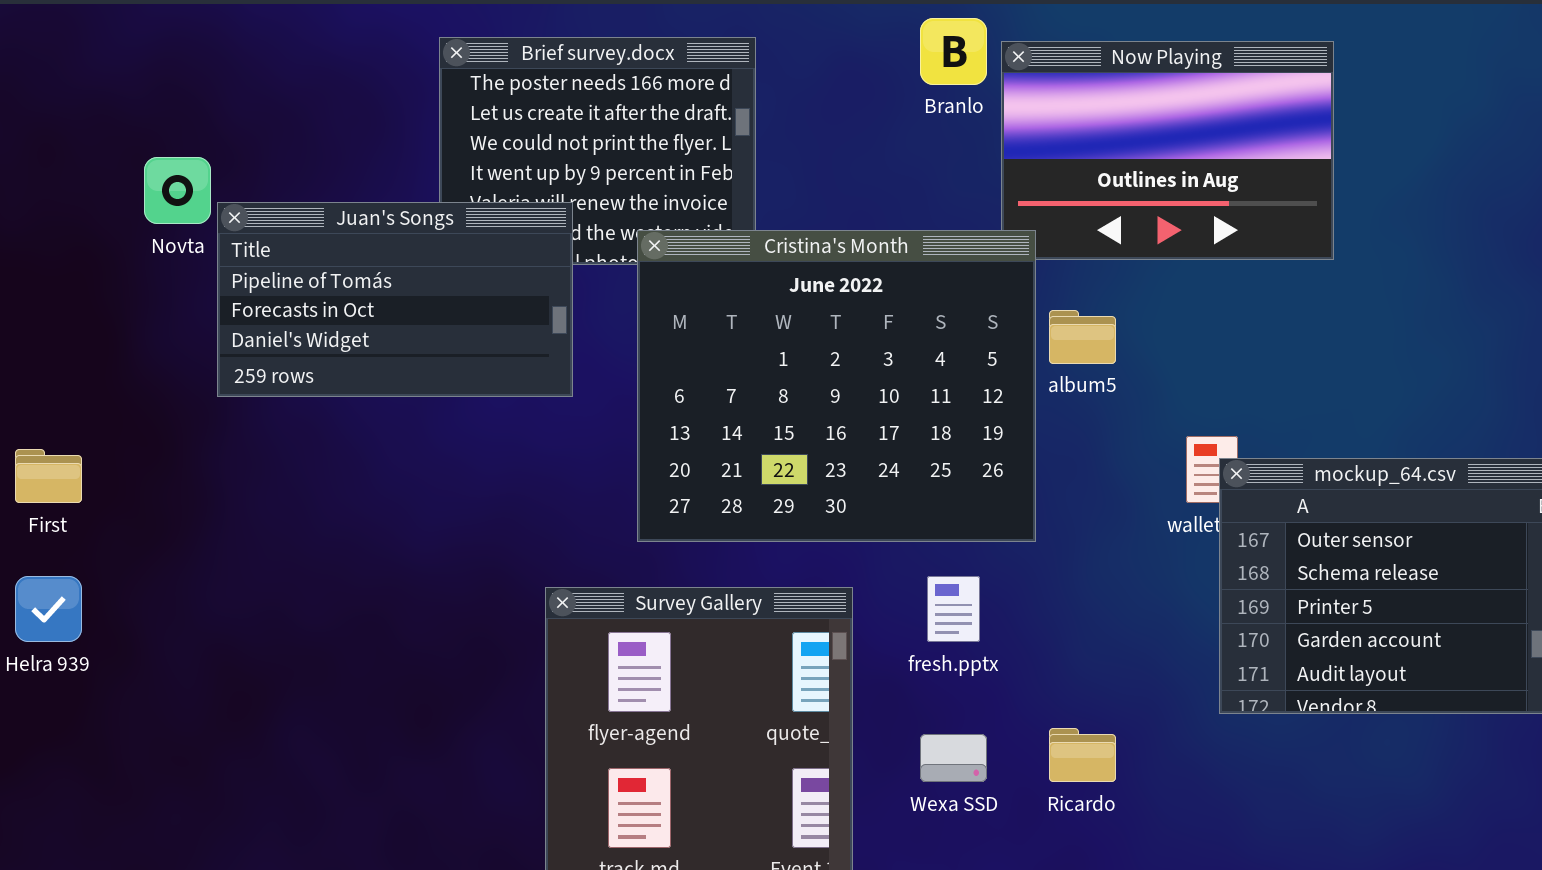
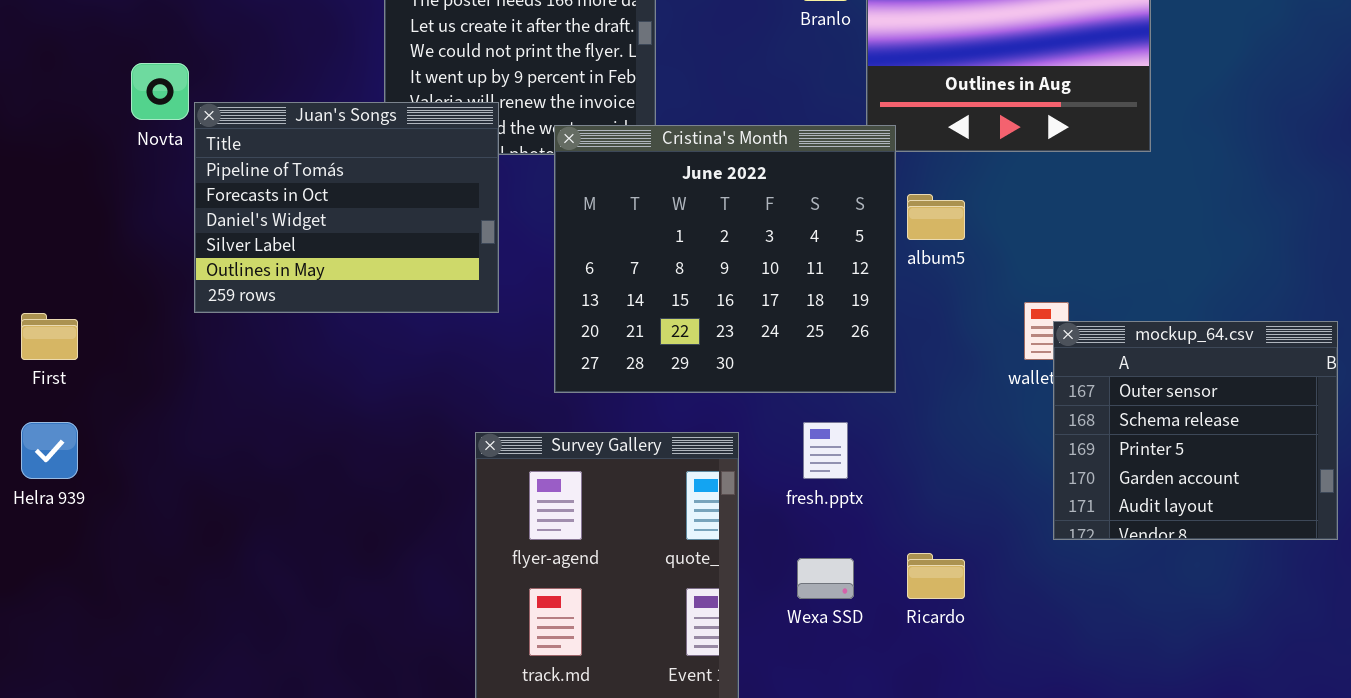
Juan's Songs: [217,202,573,397] -> [194,102,499,313], resized

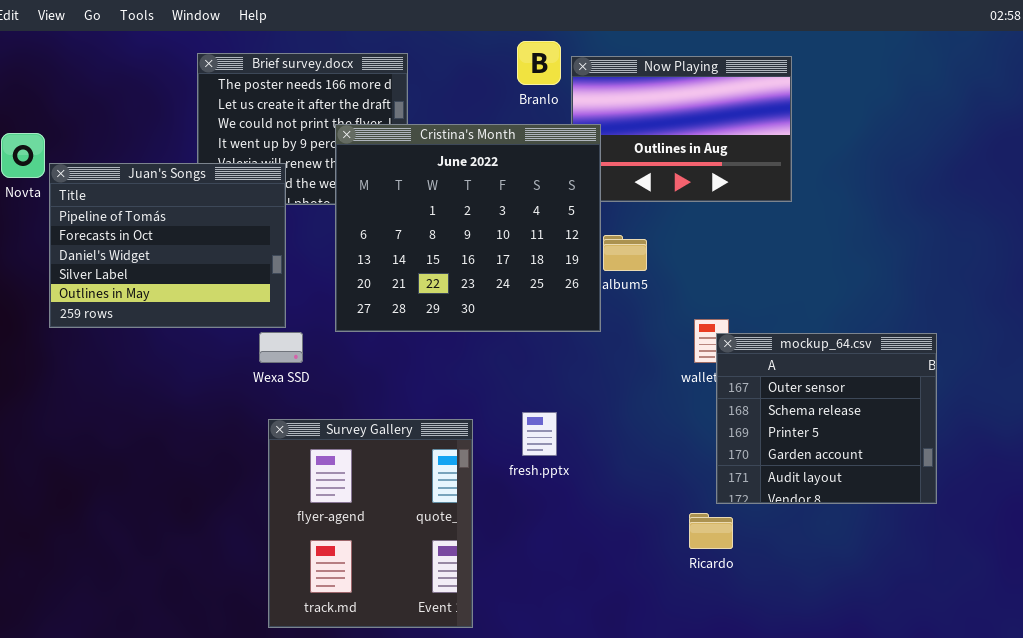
Cristina's Month: [554,125,896,393] -> [335,124,601,332], moved
Ricardo: [907,553,965,599] -> [689,513,733,549], moved
Wexa SSD: [797,558,854,599] -> [259,332,303,363], moved

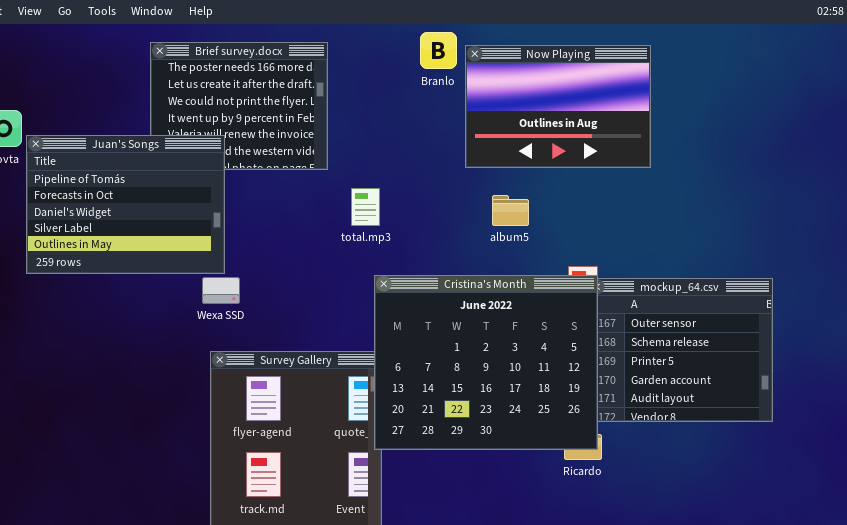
Cristina's Month: [335,124,601,332] -> [374,275,598,450], moved

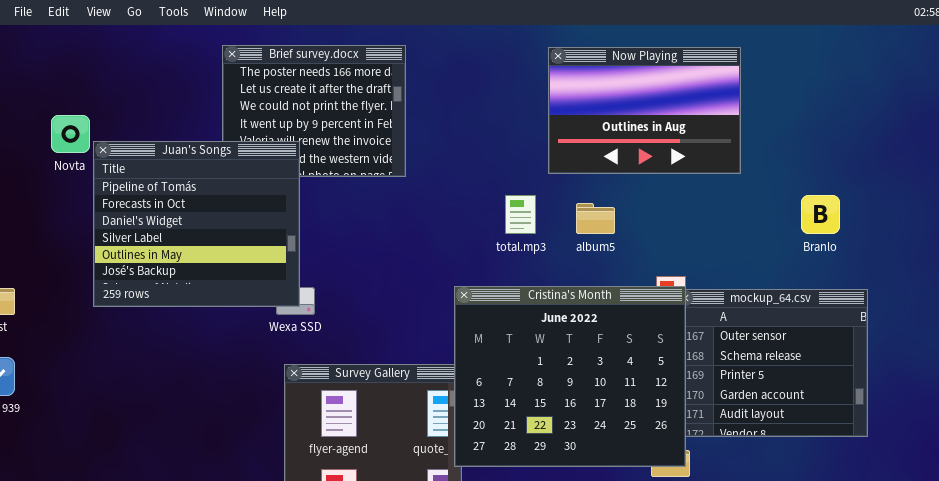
Branlo: [420,32,457,69] -> [801,195,840,234], moved
Juan's Songs: [26,135,225,274] -> [93,141,300,307], resized
total.mp3: [351,188,380,226] -> [505,195,536,234], moved

